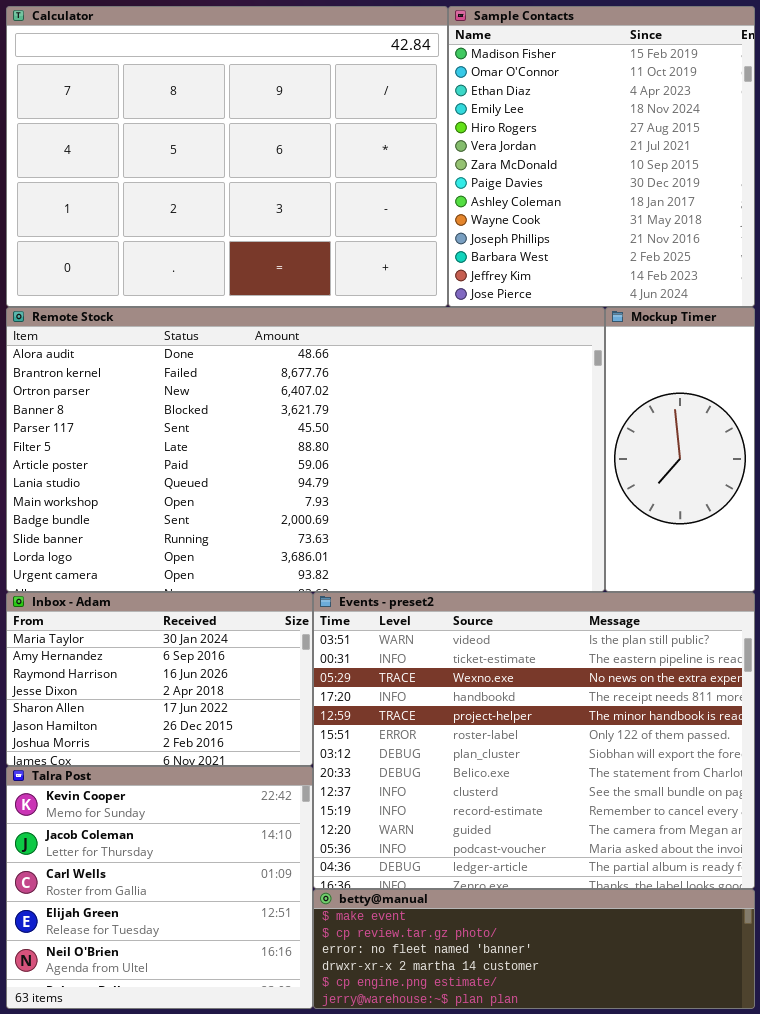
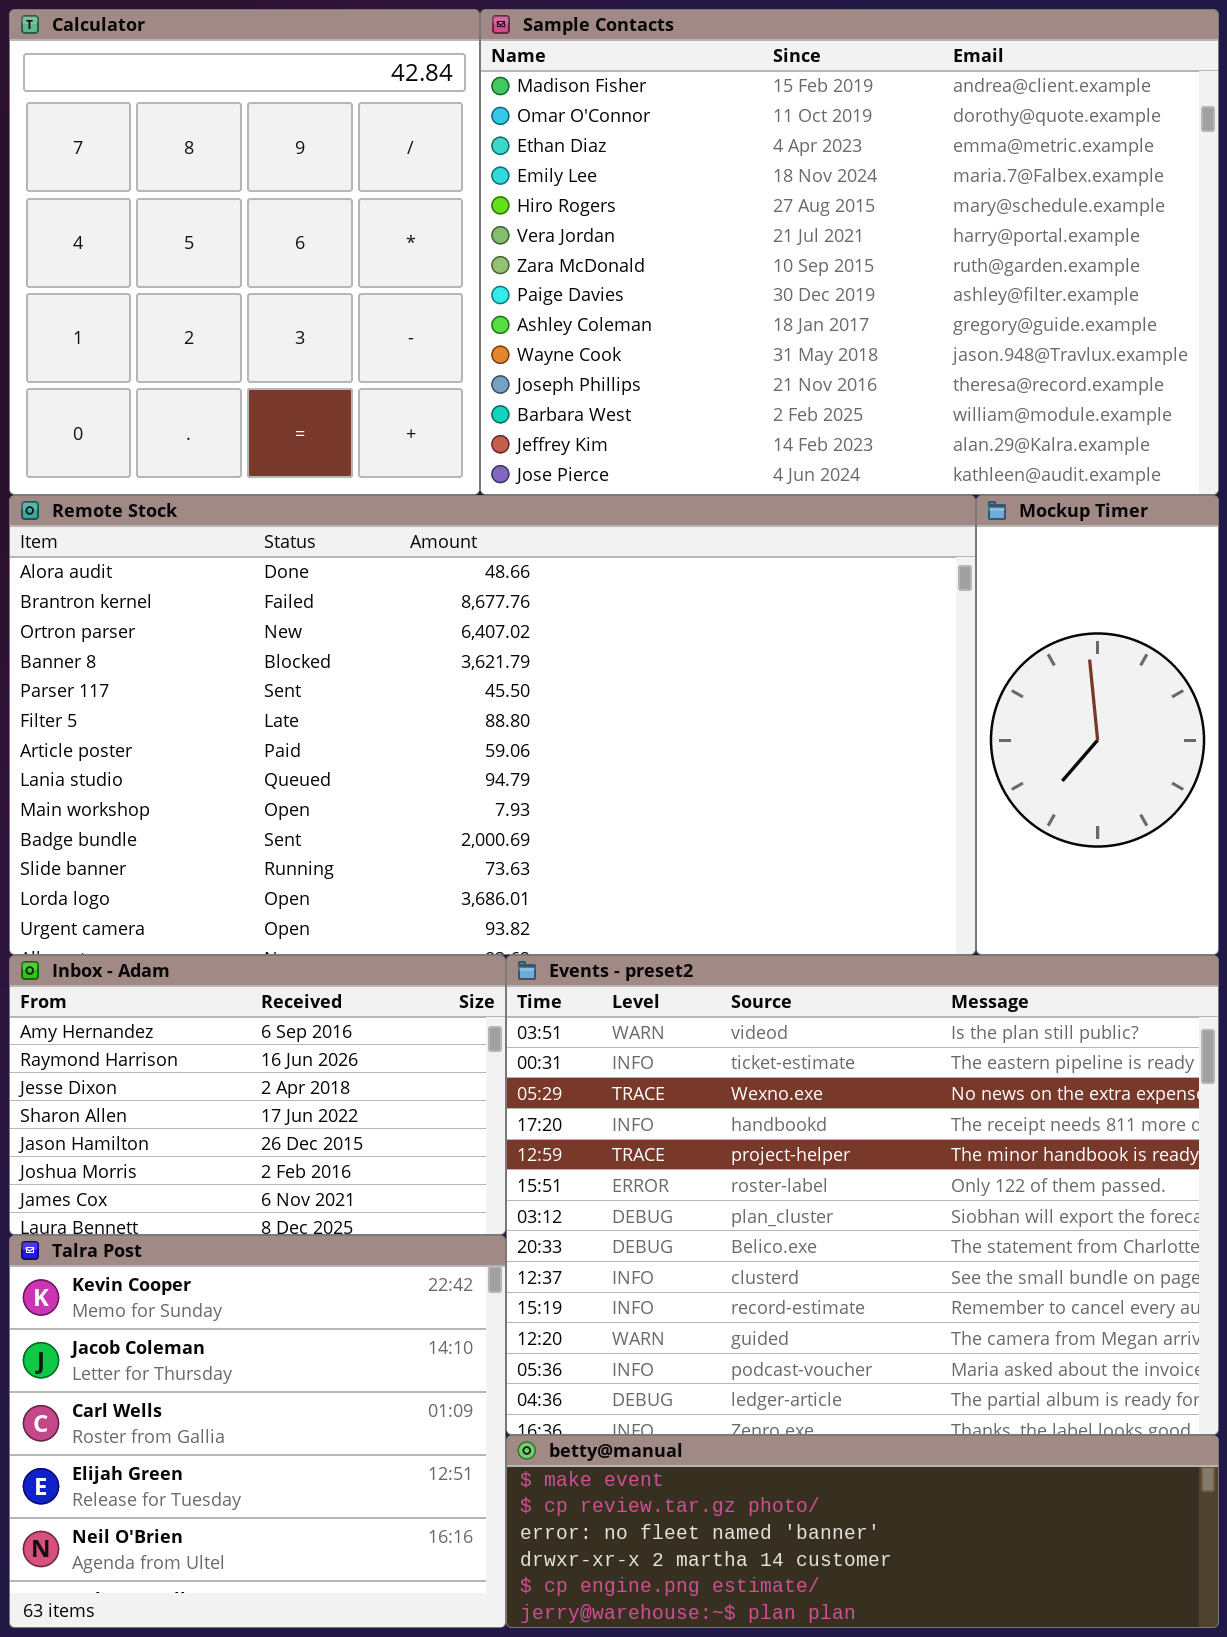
Calculator: [6,6,448,307] -> [9,9,480,495], resized
Sample Contacts: [448,6,755,307] -> [480,9,1219,495], resized
Inbox - Adam: [6,592,313,766] -> [9,955,506,1235], scrolled down 1 row

